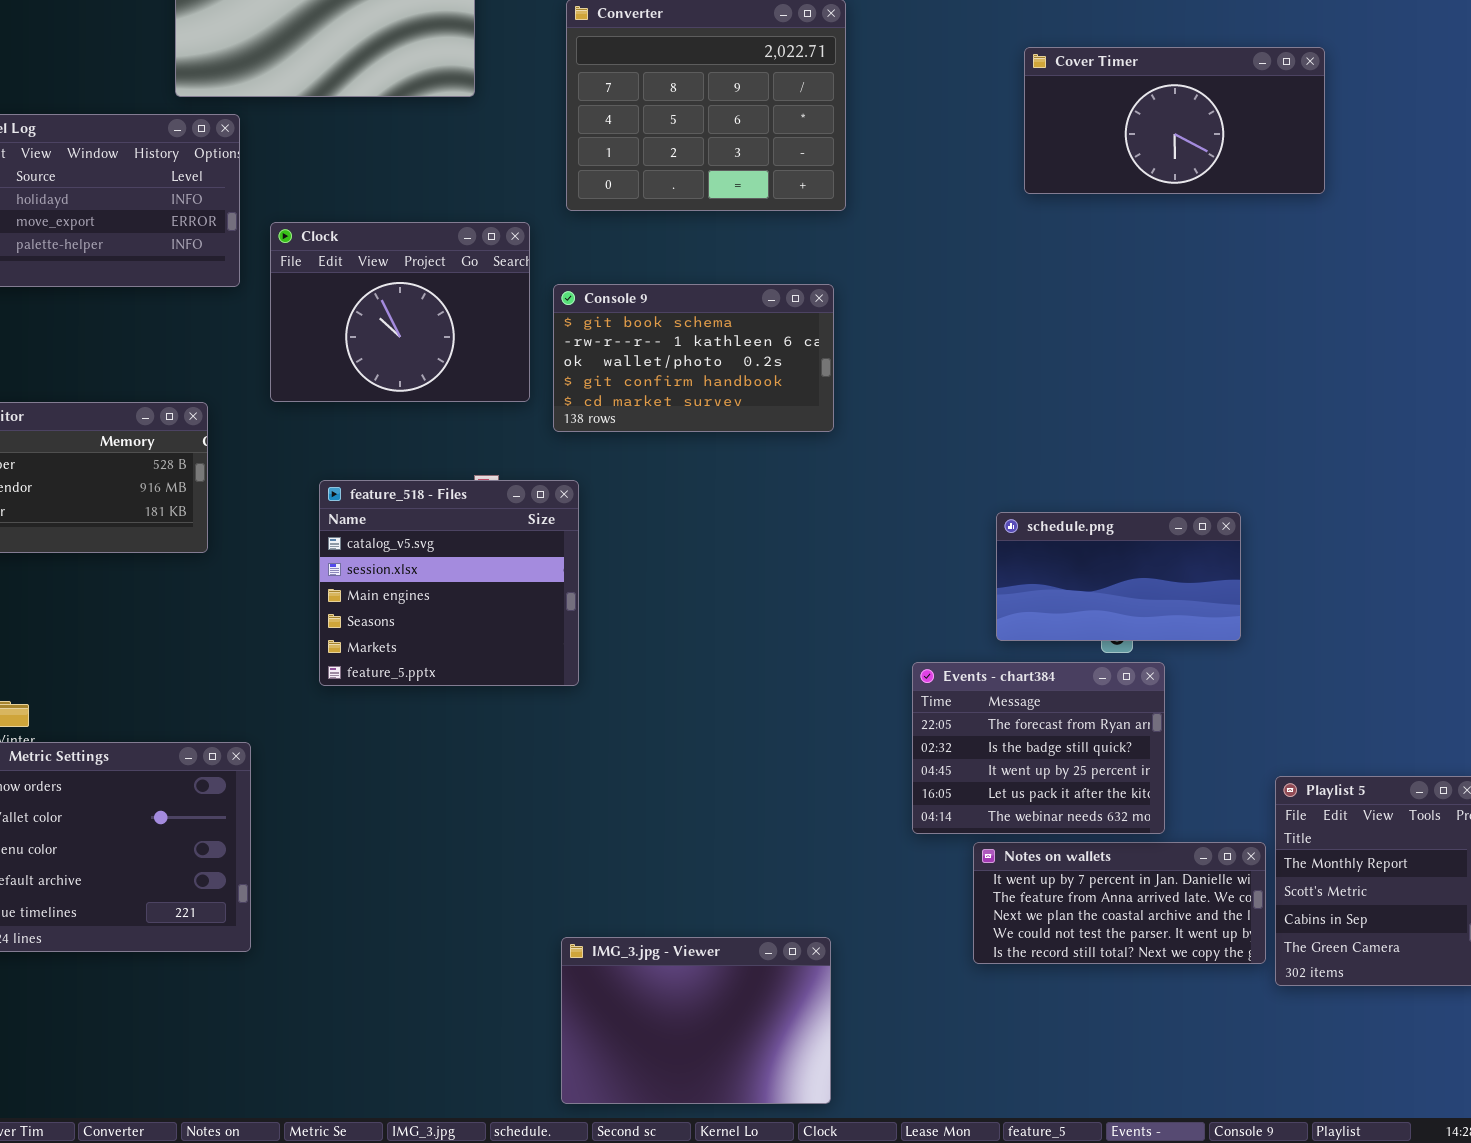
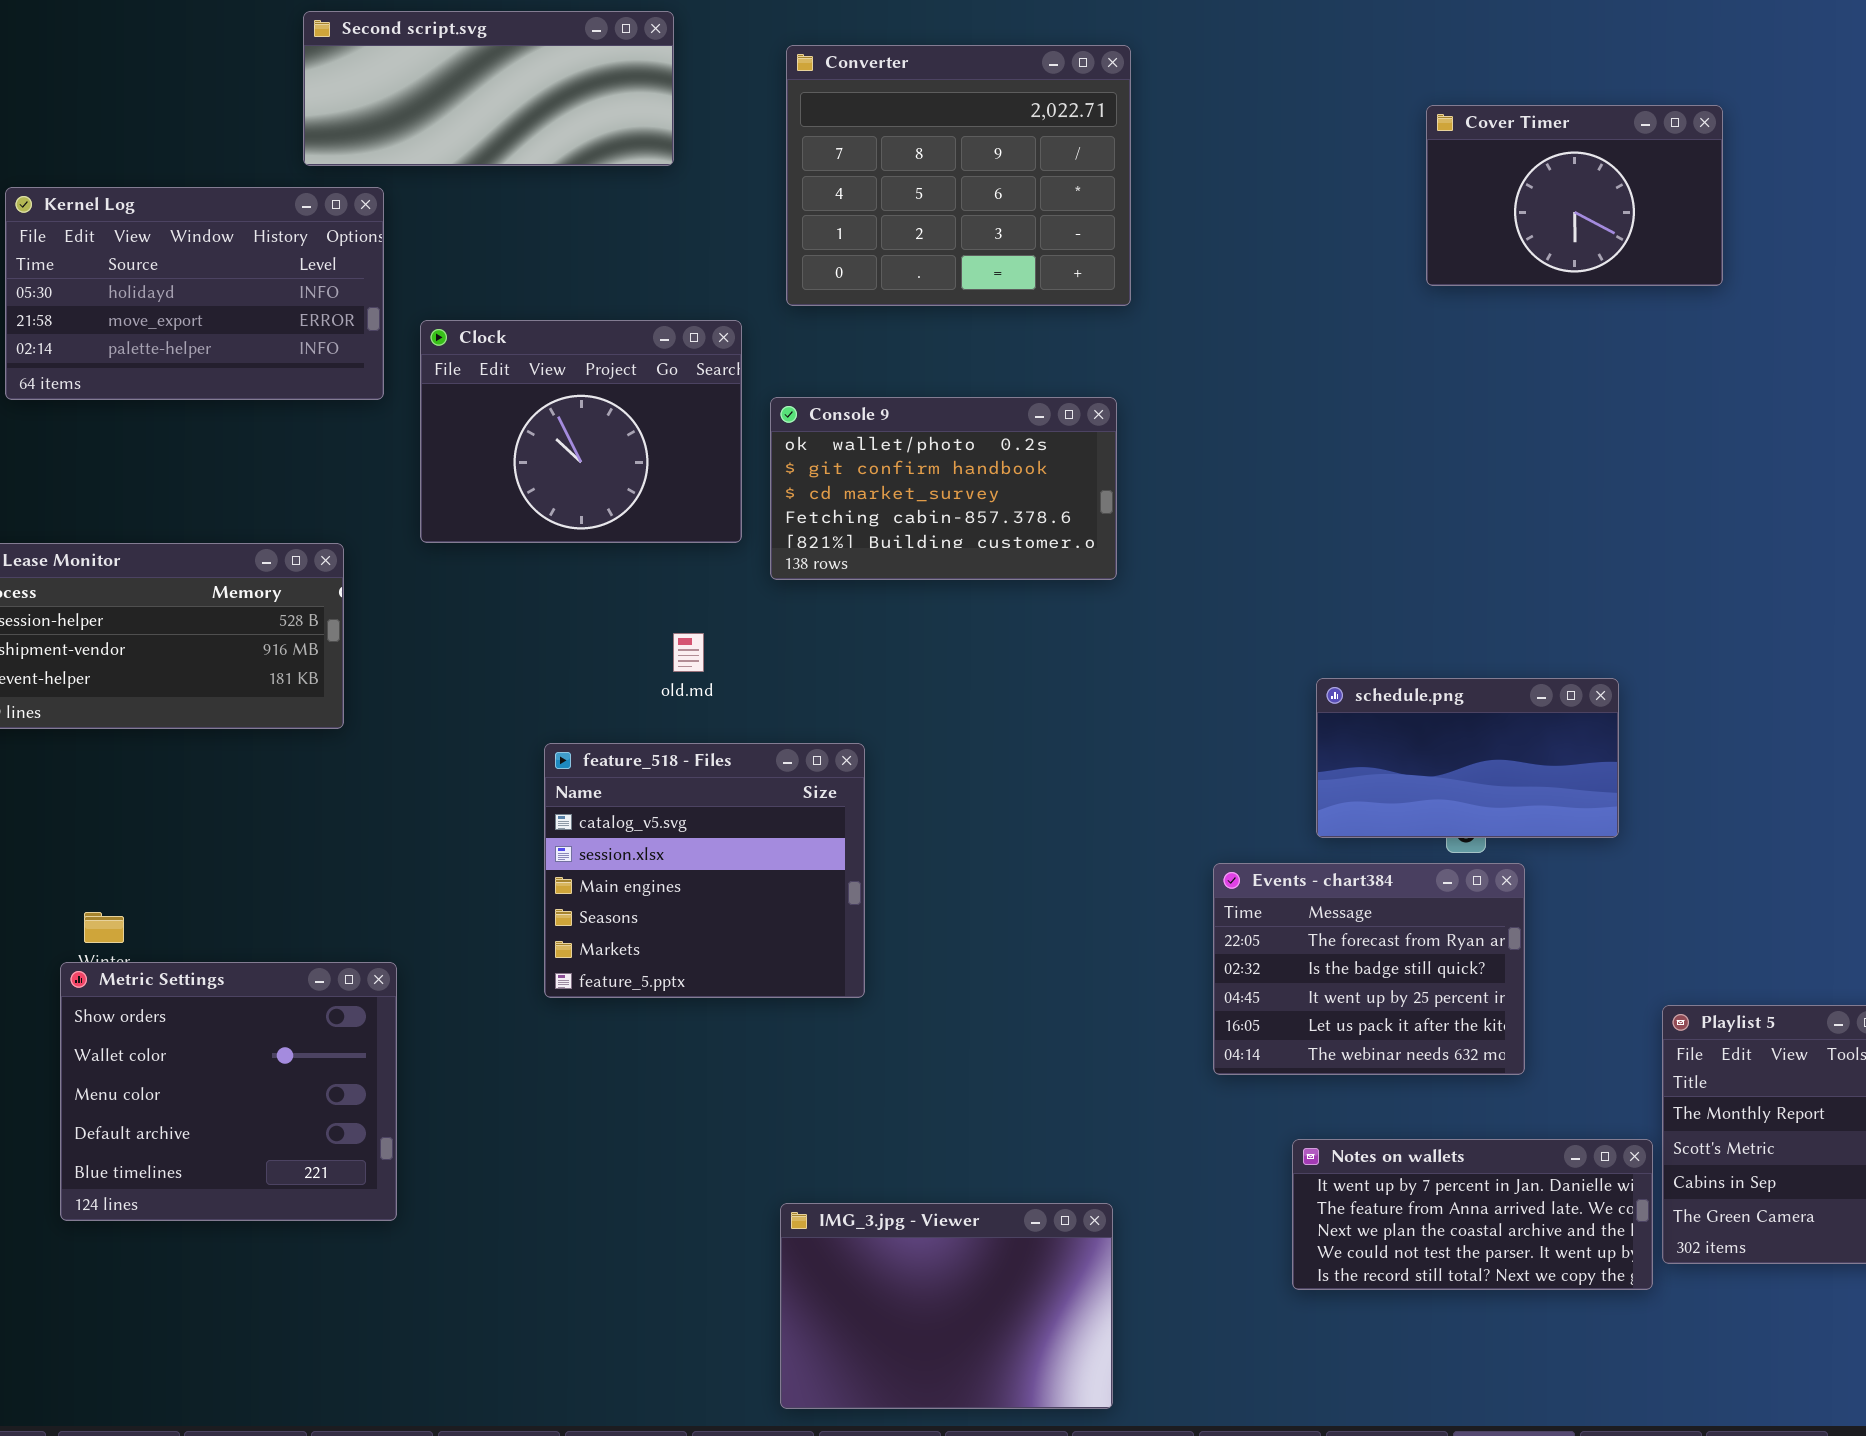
Cover Timer: [1024,47,1325,194] -> [1426,105,1723,286], resized
Console 9: [553,284,834,432] -> [770,397,1117,580], scrolled down 2 rows
feature_518 - Files: [319,480,579,686] -> [544,743,865,998], moved
Notes on wallets: [973,842,1266,964] -> [1292,1139,1653,1290], moved

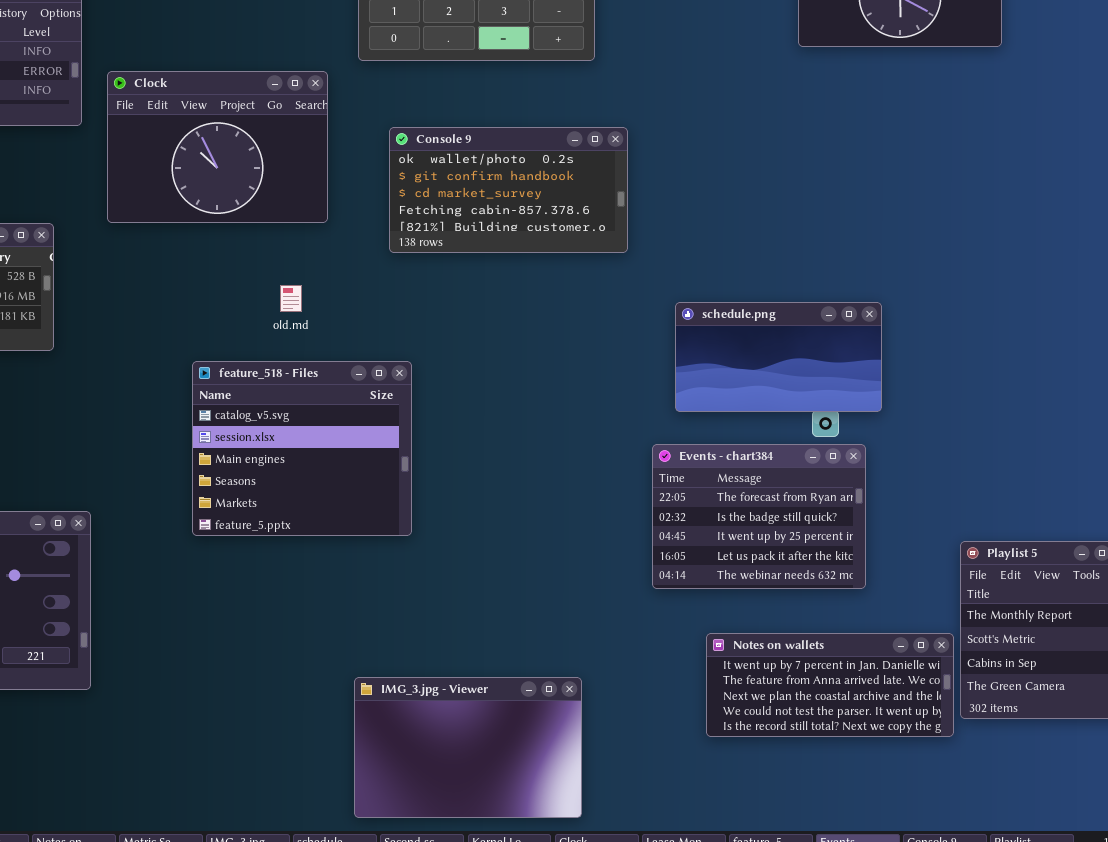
Console 9: [770,397,1117,580] -> [389,127,628,253], moved
schedule.png: [1316,678,1619,838] -> [675,302,882,412], moved

